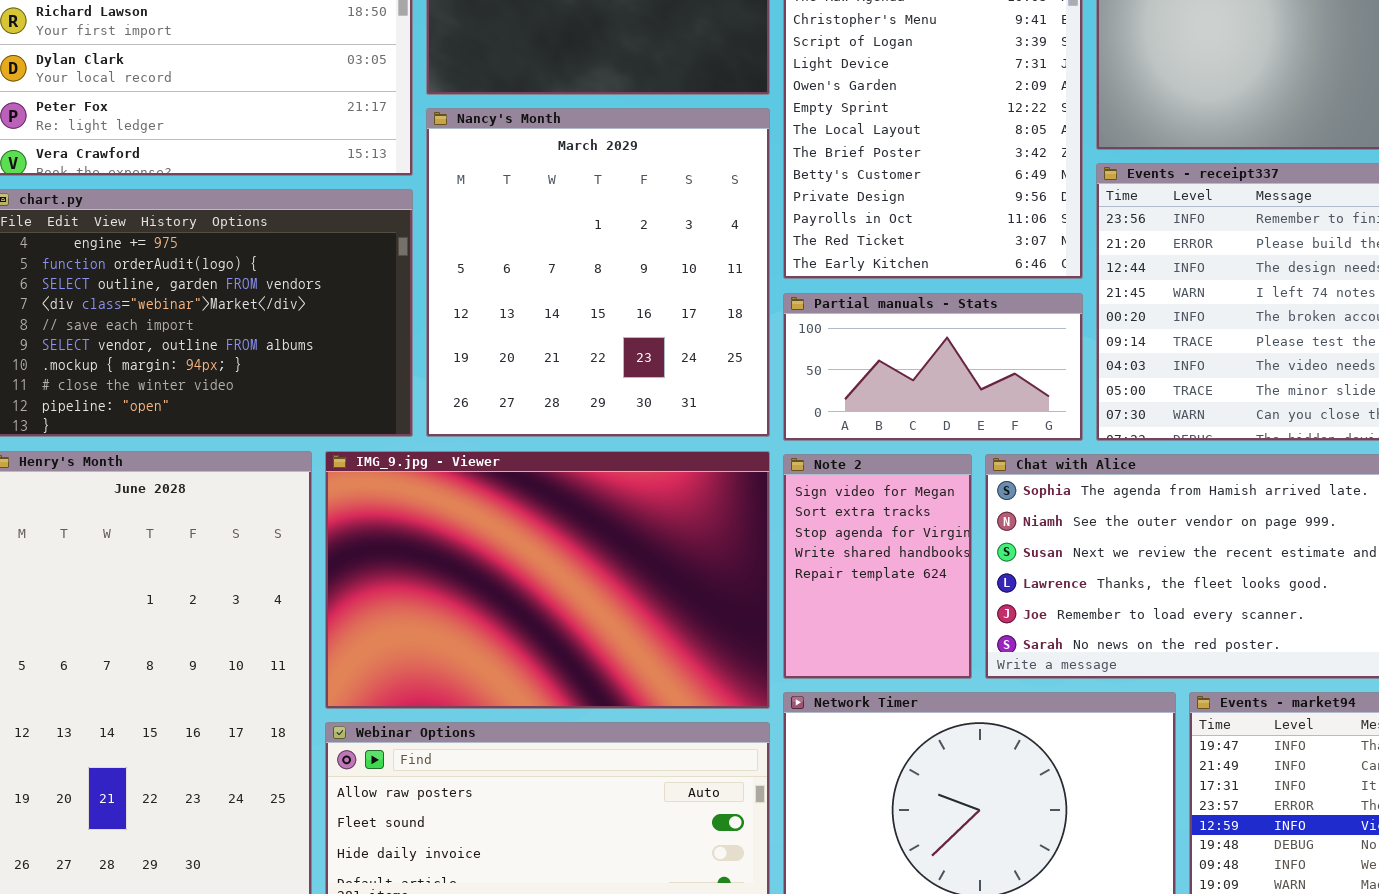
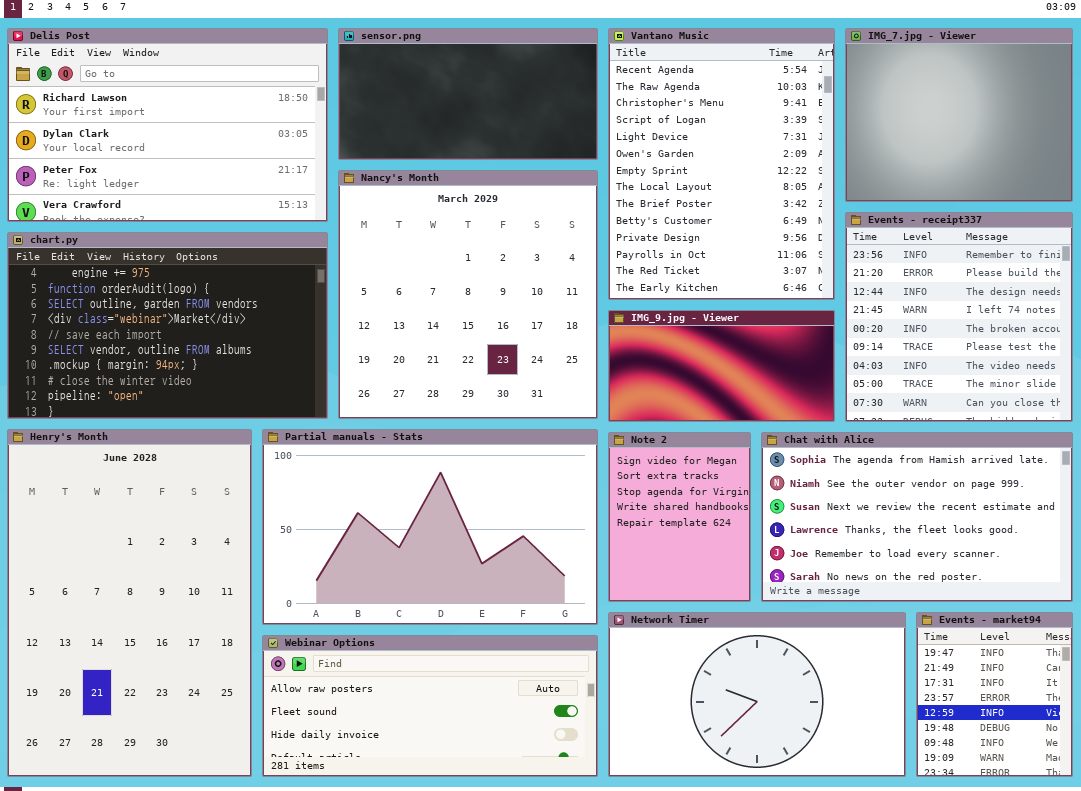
Partial manuals - Stats: [783,293,1083,441] -> [262,429,598,625], moved, resized
IMG_9.jpg - Viewer: [325,451,770,709] -> [608,310,835,422], moved, resized

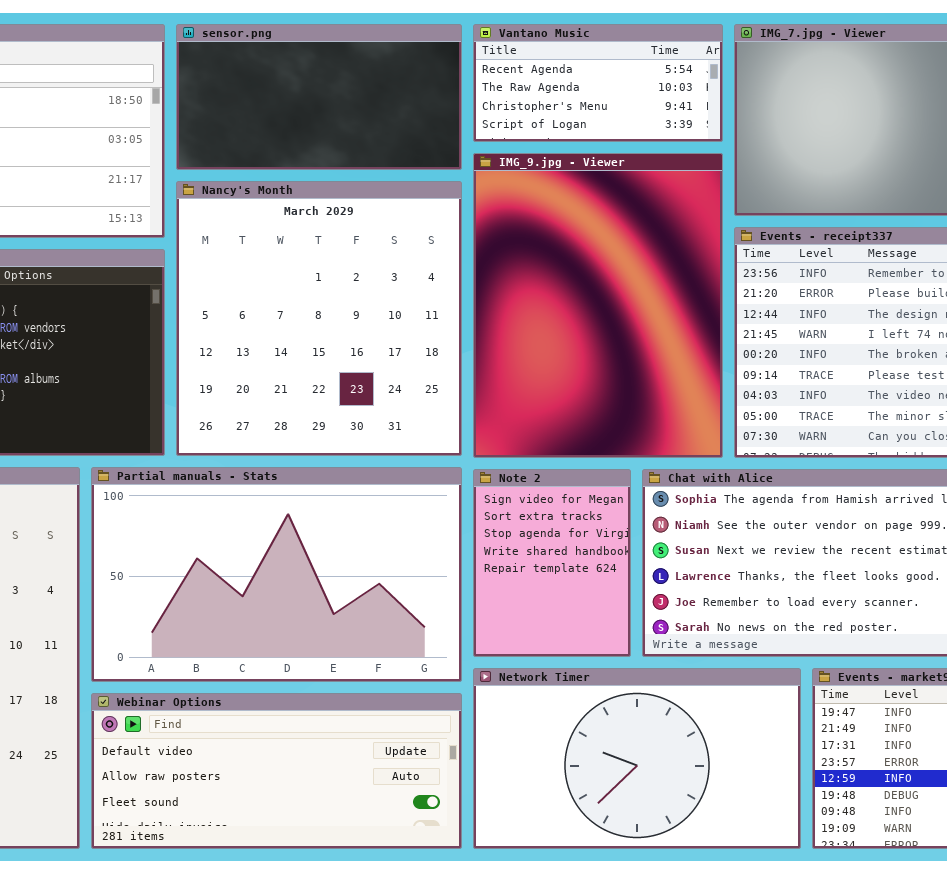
Vantano Music: [608,28,835,300] -> [473,24,723,142], resized
IMG_9.jpg - Viewer: [608,310,835,422] -> [473,153,723,458], resized
Webinar Options: [262,635,598,777] -> [91,693,462,849], scrolled up 1 row

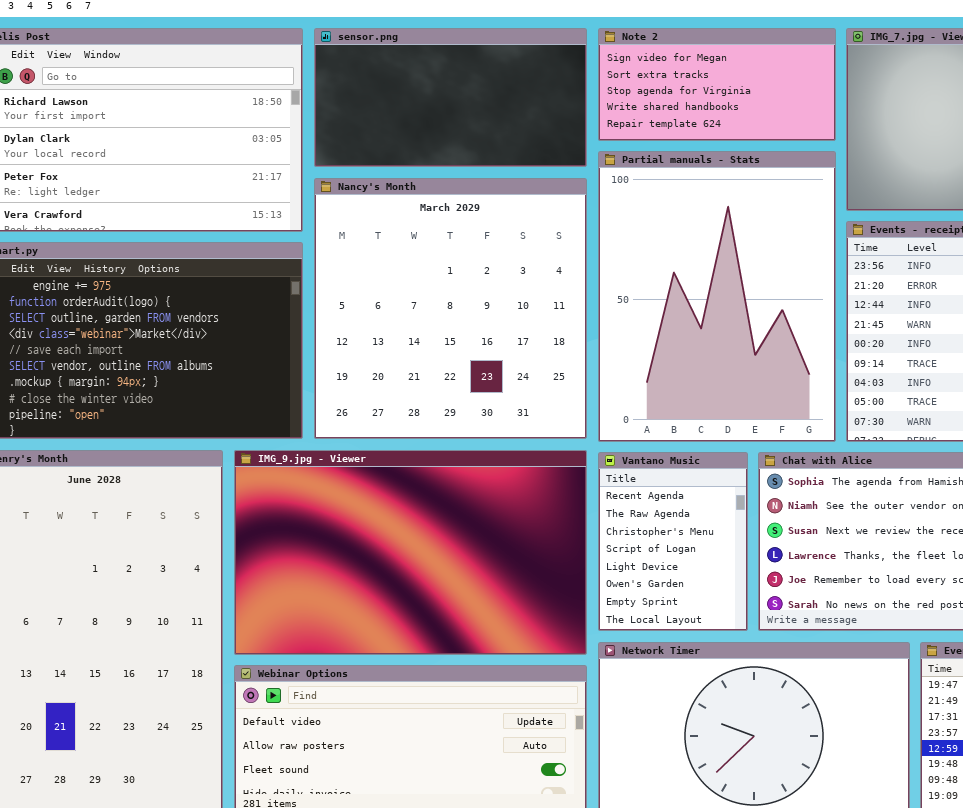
Vantano Music: [473,24,723,142] -> [598,452,748,631], moved, resized
IMG_9.jpg - Viewer: [473,153,723,458] -> [234,450,587,655], moved, resized
Partial manuals - Stats: [91,467,462,682] -> [598,151,836,442], moved, resized
Note 2: [473,469,631,657] -> [598,28,836,141], moved, resized

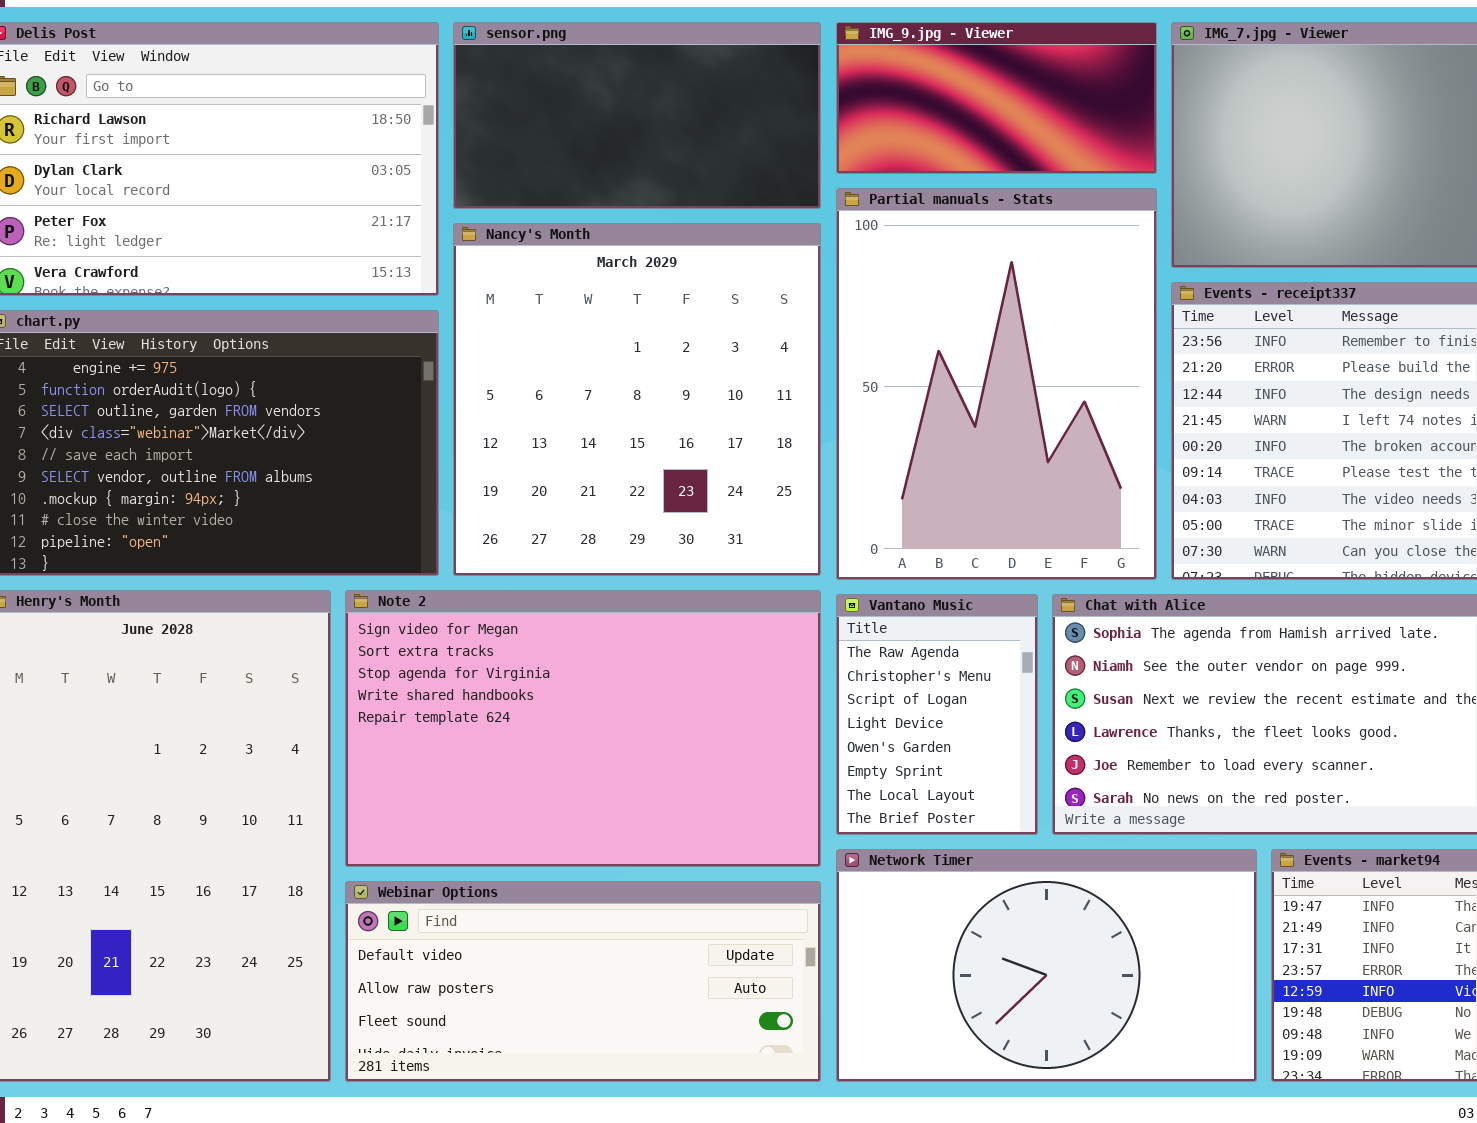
Note 2: [598,28,836,141] -> [345,590,821,867], moved, resized
IMG_9.jpg - Viewer: [234,450,587,655] -> [836,22,1157,174], moved, resized
Vantano Music: [598,452,748,631] -> [836,594,1038,835], scrolled down 1 row

